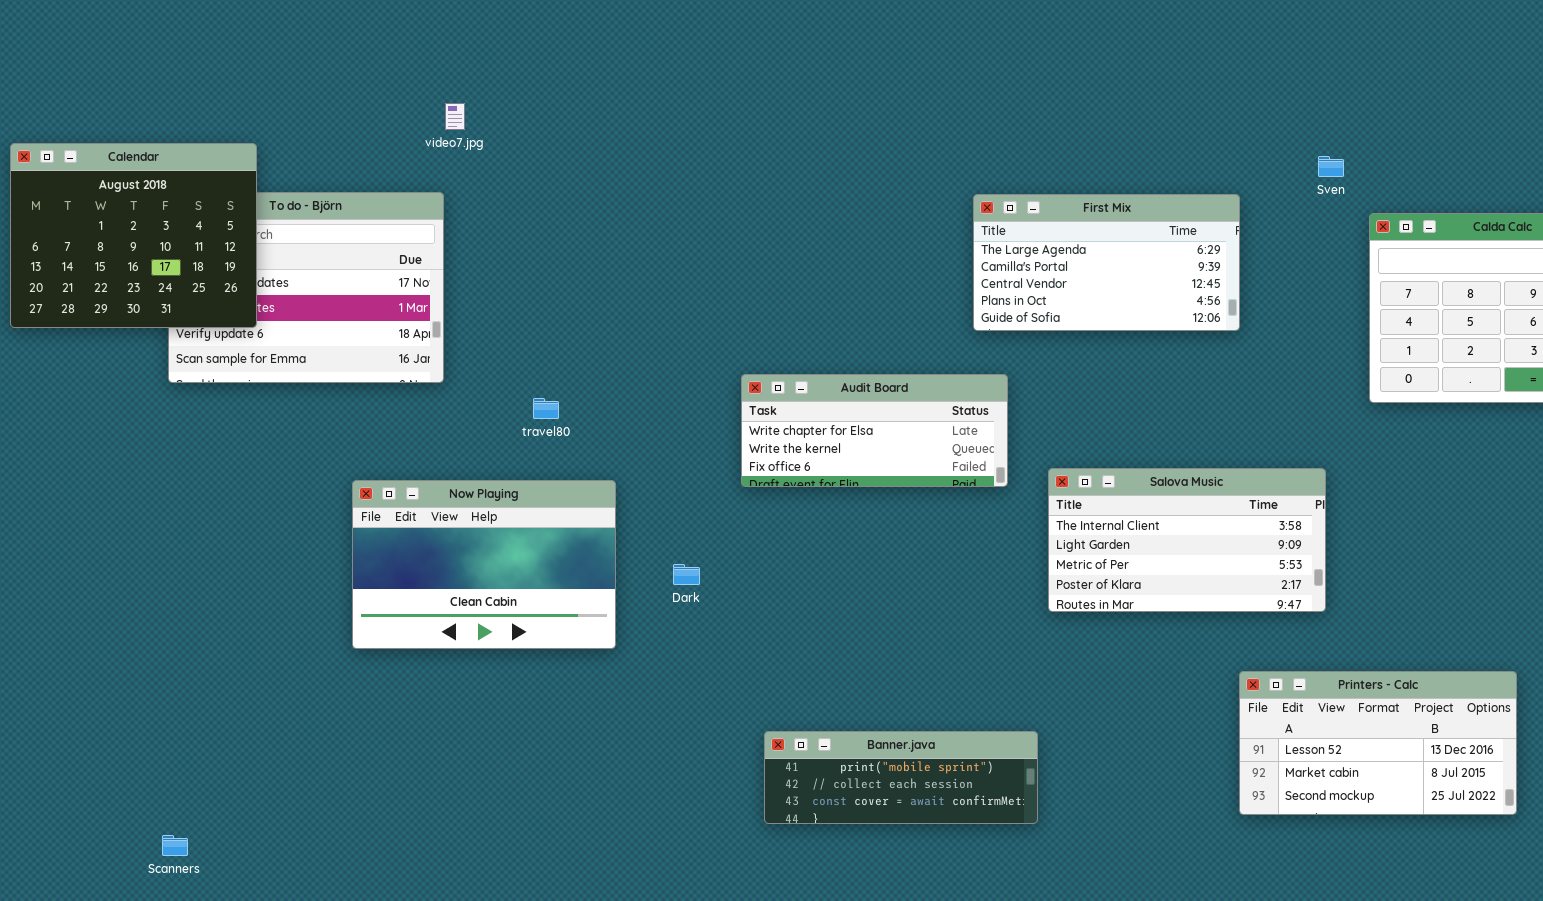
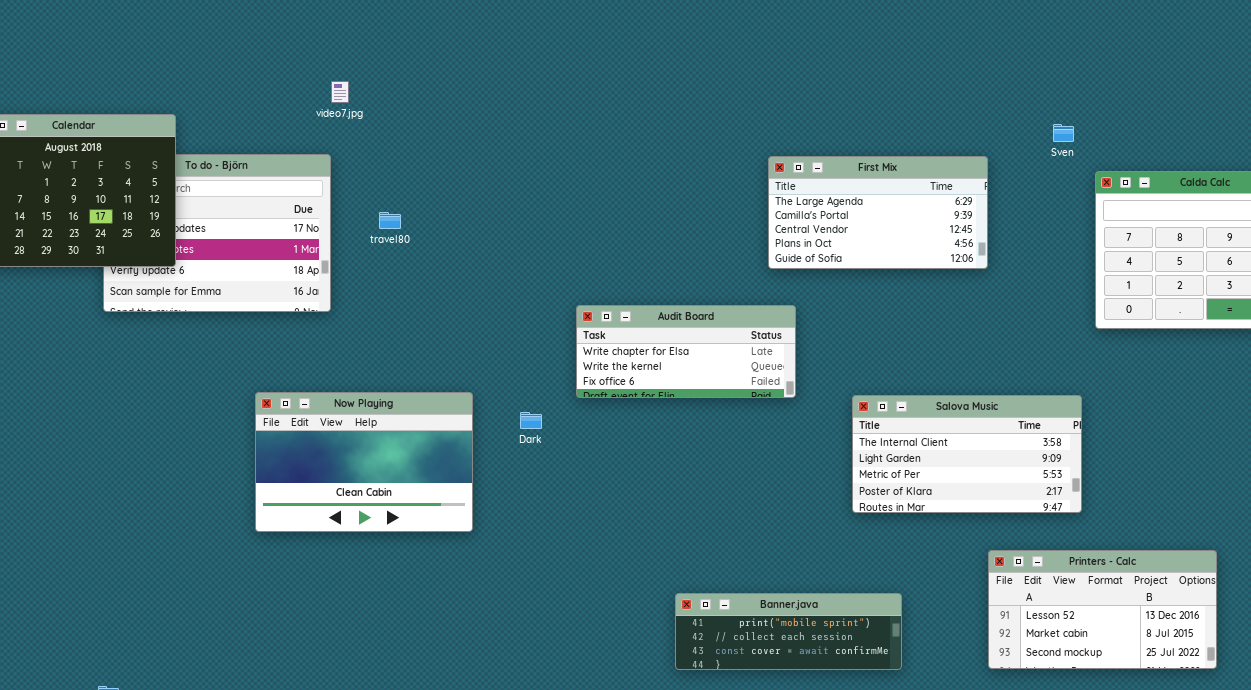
travel80: [533,398,559,419] -> [379,212,401,229], moved
Salova Music: [1048,468,1326,612] -> [852,395,1082,513], moved
Dark: [673,564,700,585] -> [520,412,542,429], moved
Banner.java: [764,731,1038,824] -> [675,593,902,670], moved

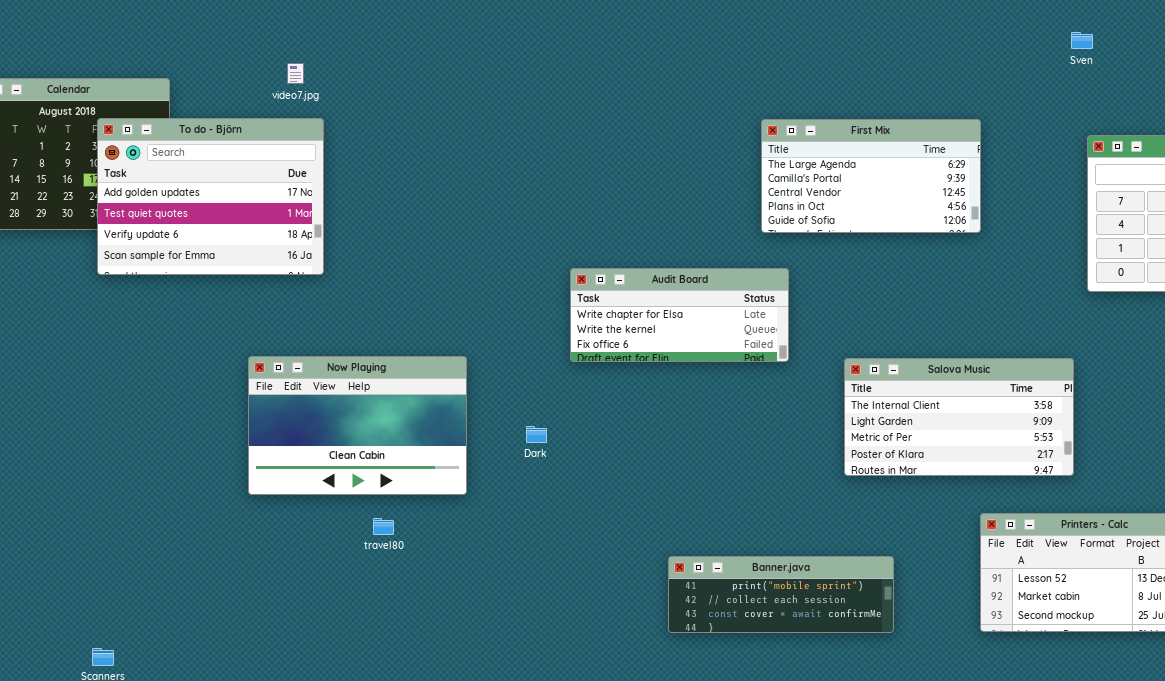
video7.jpg: [331,81,349,103] -> [287,63,304,84], moved
Sven: [1053,124,1074,142] -> [1071,32,1093,49], moved
To do - Björn: [103,154,331,312] -> [97,118,324,275], raised
travel80: [379,212,401,229] -> [373,518,394,535], moved
Dark: [520,412,542,429] -> [526,426,547,443], moved

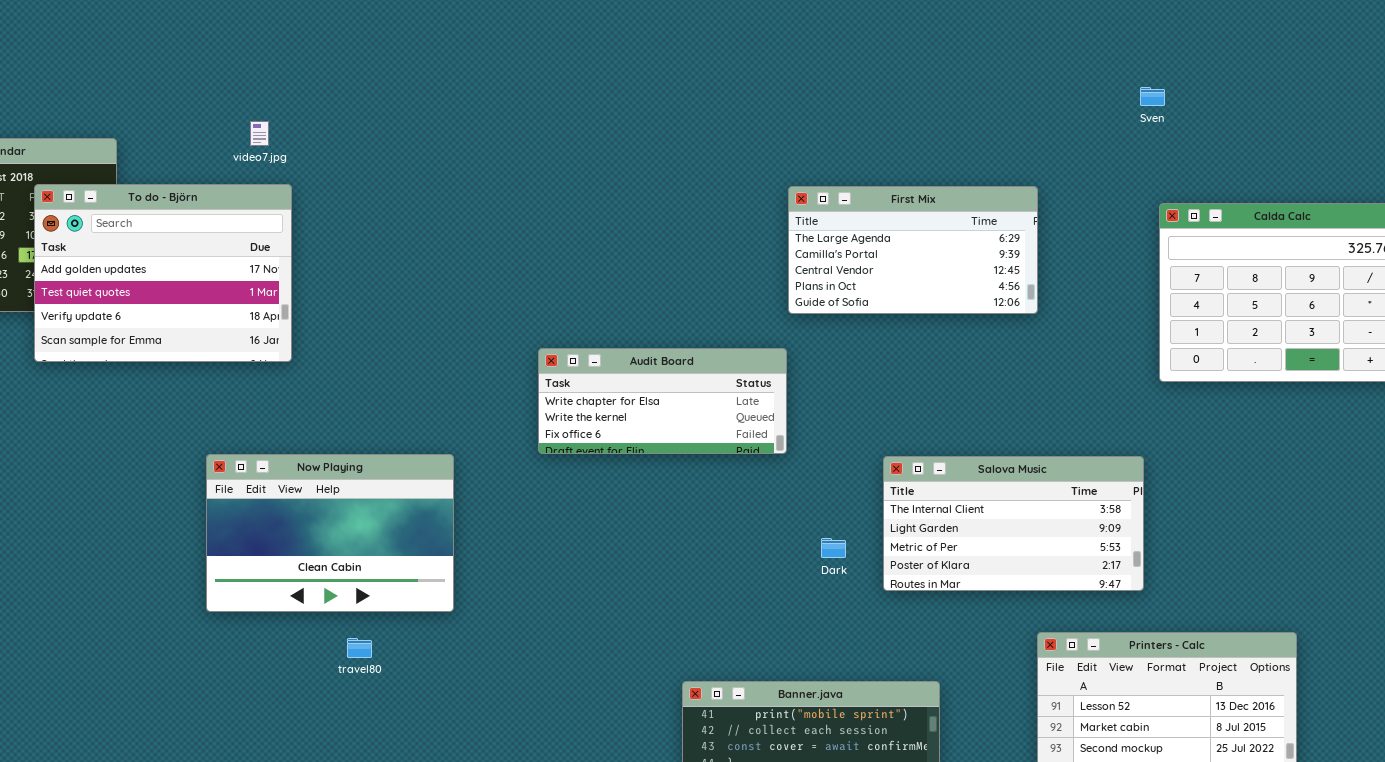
Audit Board: [570,268,789,362] -> [538,348,787,454], moved
Dark: [526,426,547,443] -> [821,538,846,558], moved

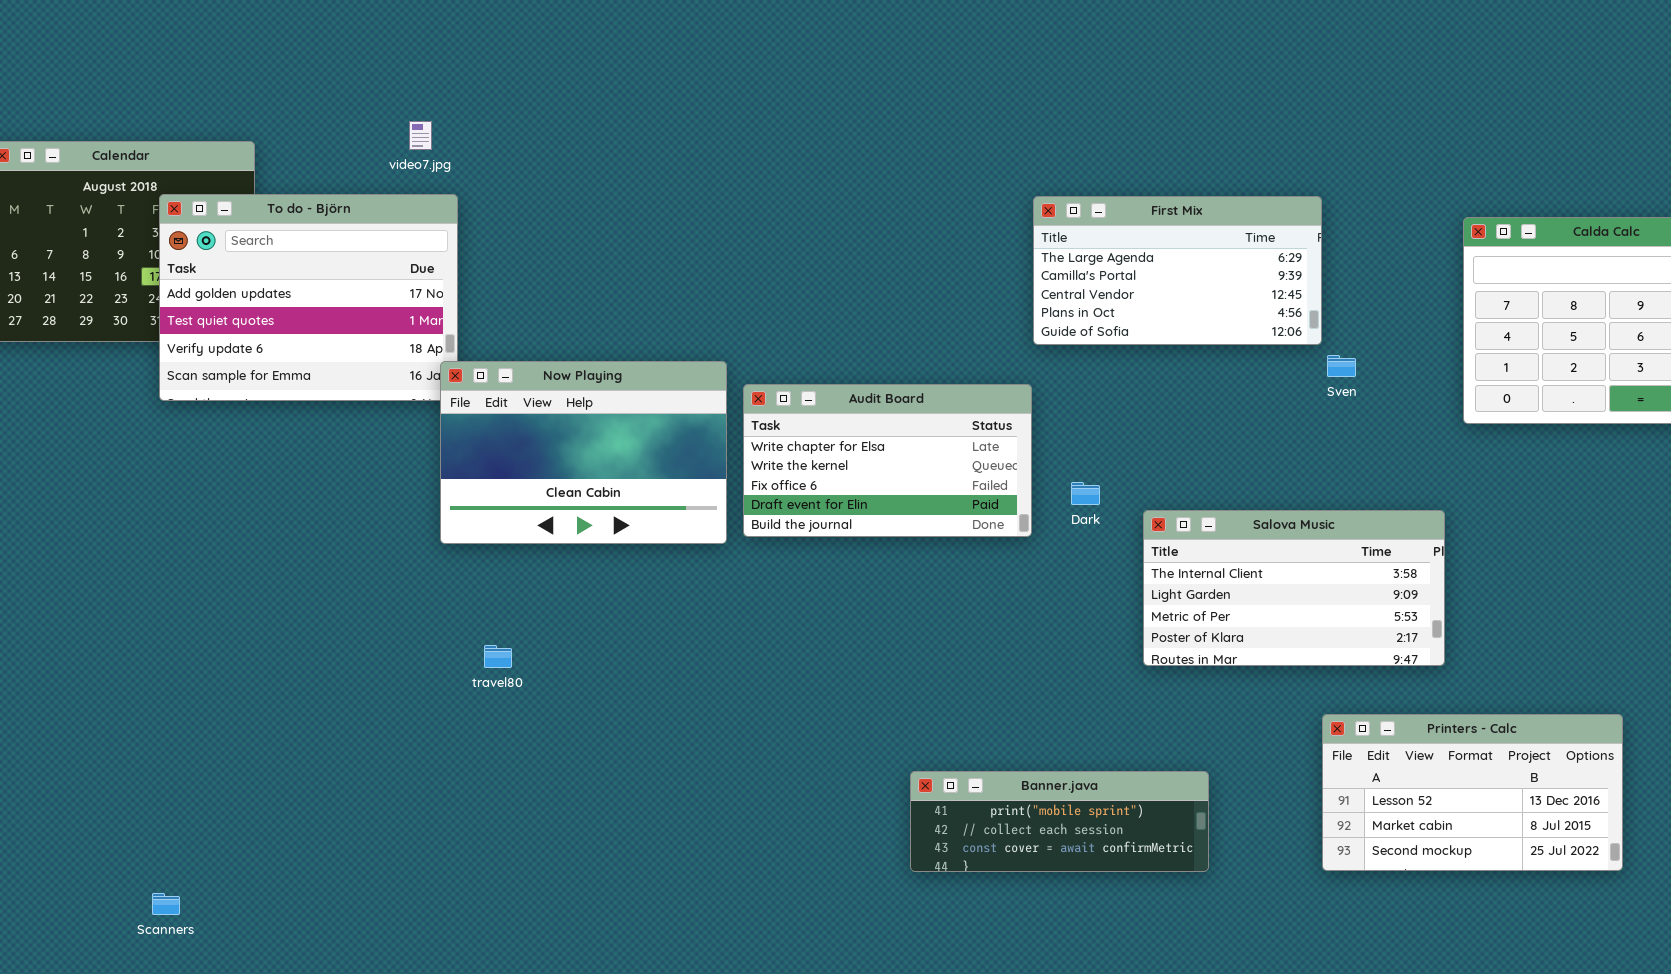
Sven: [1140,87,1165,106] -> [1327,355,1356,377], moved
Audit Board: [538,348,787,454] -> [743,384,1032,537], resized
Now Playing: [206,454,454,612] -> [440,361,727,544], moved
Dark: [821,538,846,558] -> [1071,482,1100,505], moved
travel80: [347,638,372,658] -> [484,645,512,668], moved

